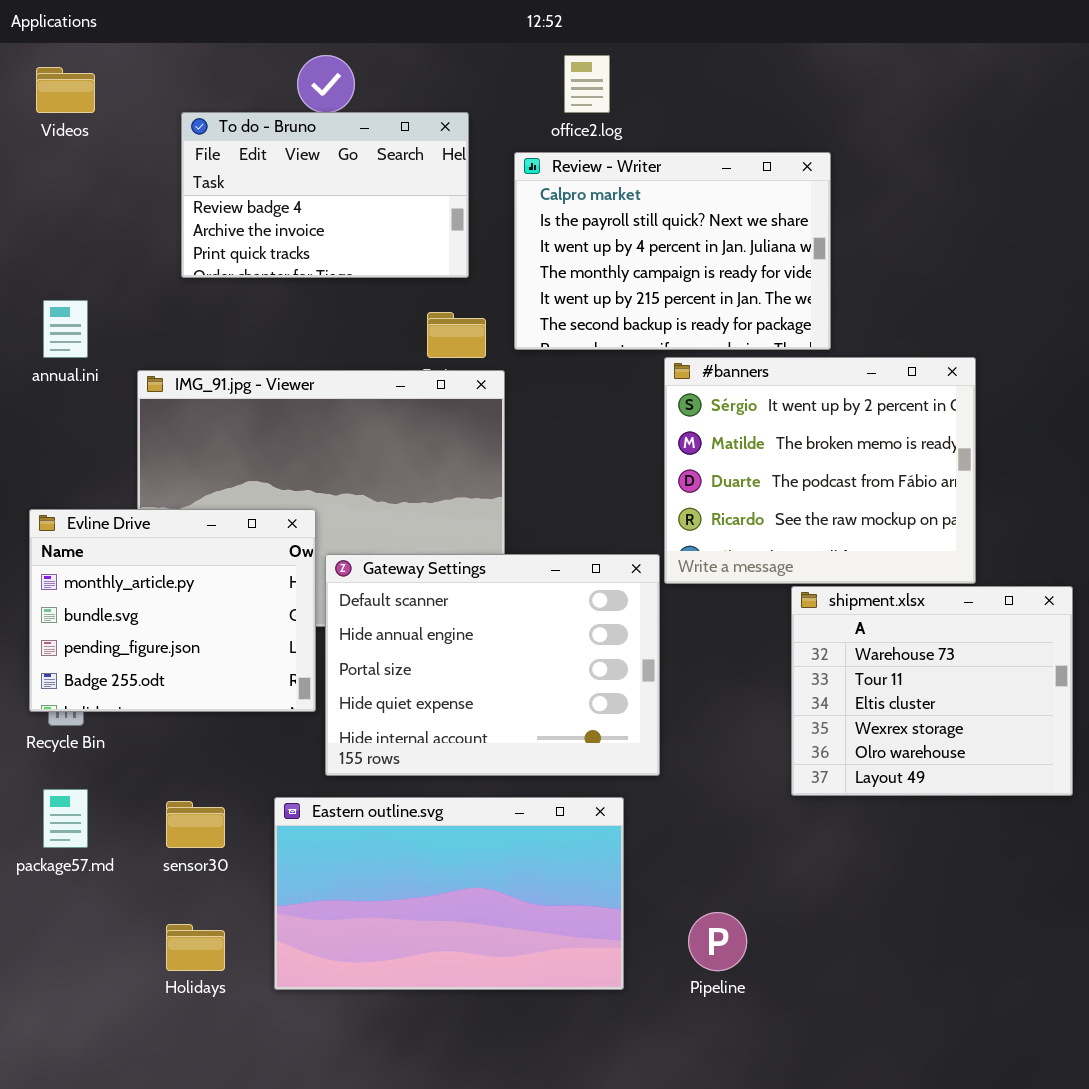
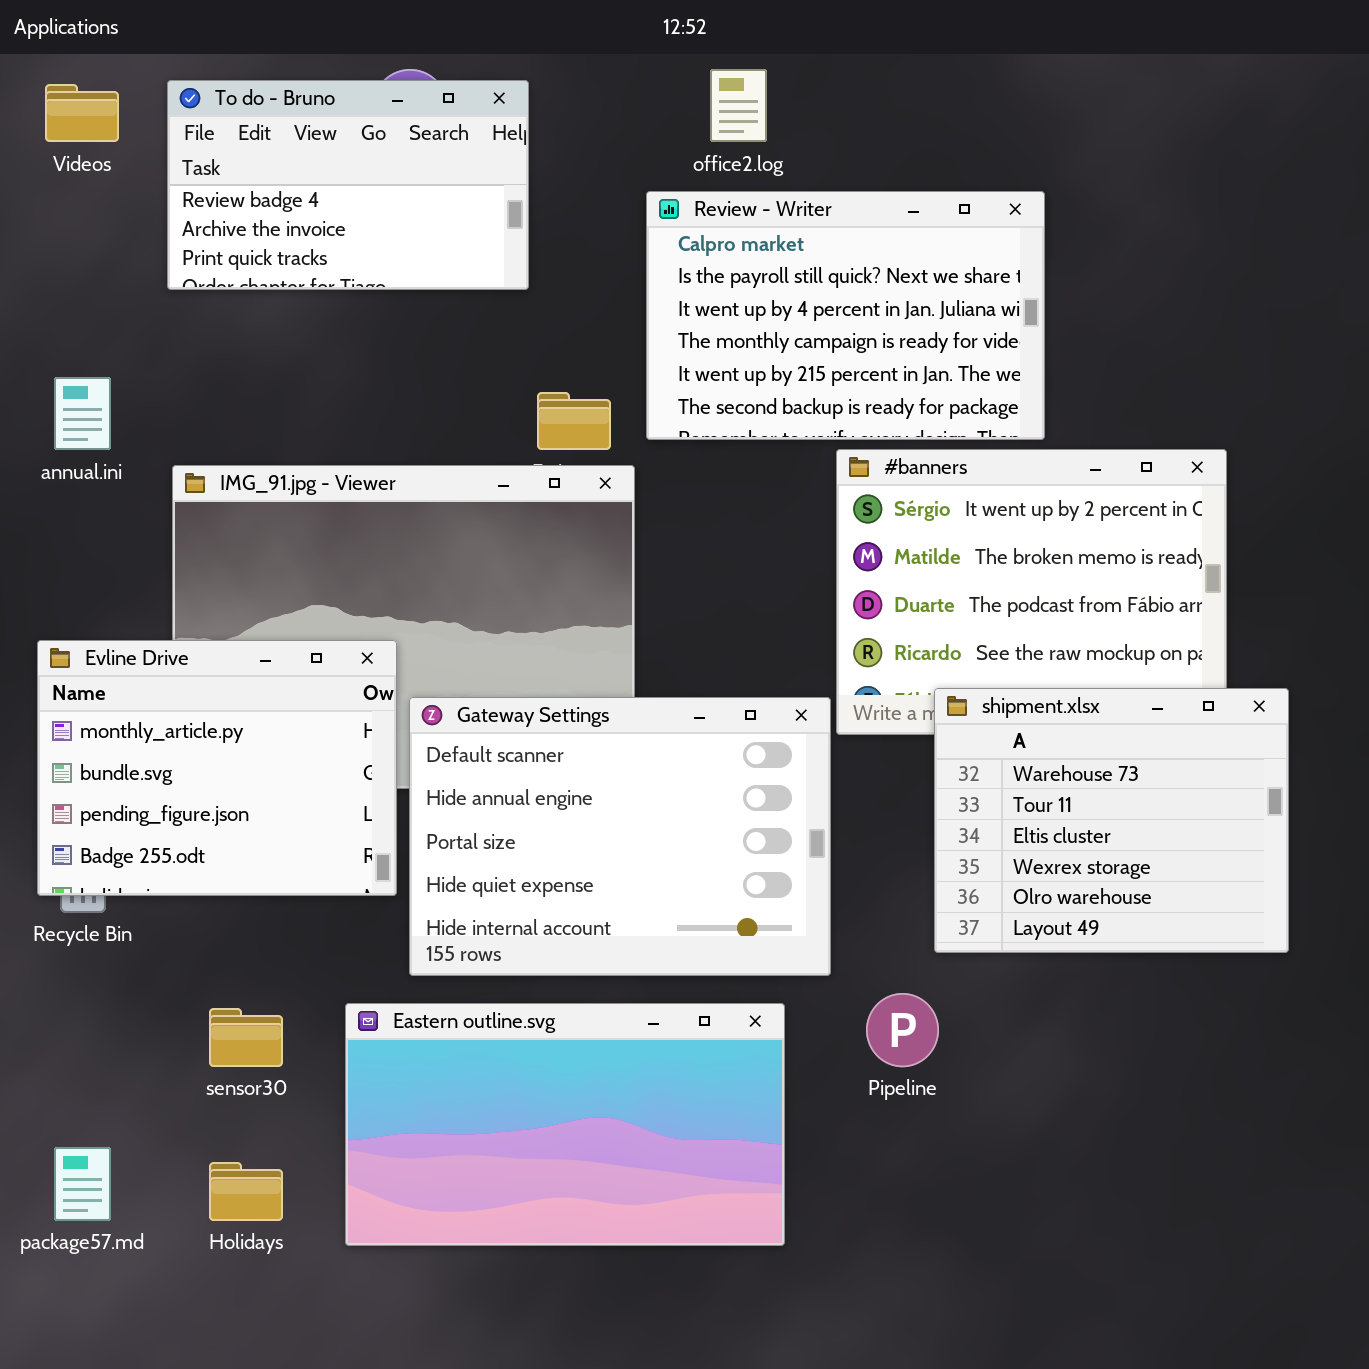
To do - Bruno: [181,112,469,278] -> [167,80,529,290], moved
shipment.xlsx: [791,586,1073,796] -> [934,688,1289,953], moved
package57.md: [43,789,88,848] -> [54,1147,111,1221], moved
Pipeline: [688,912,747,971] -> [866,993,939,1067], moved

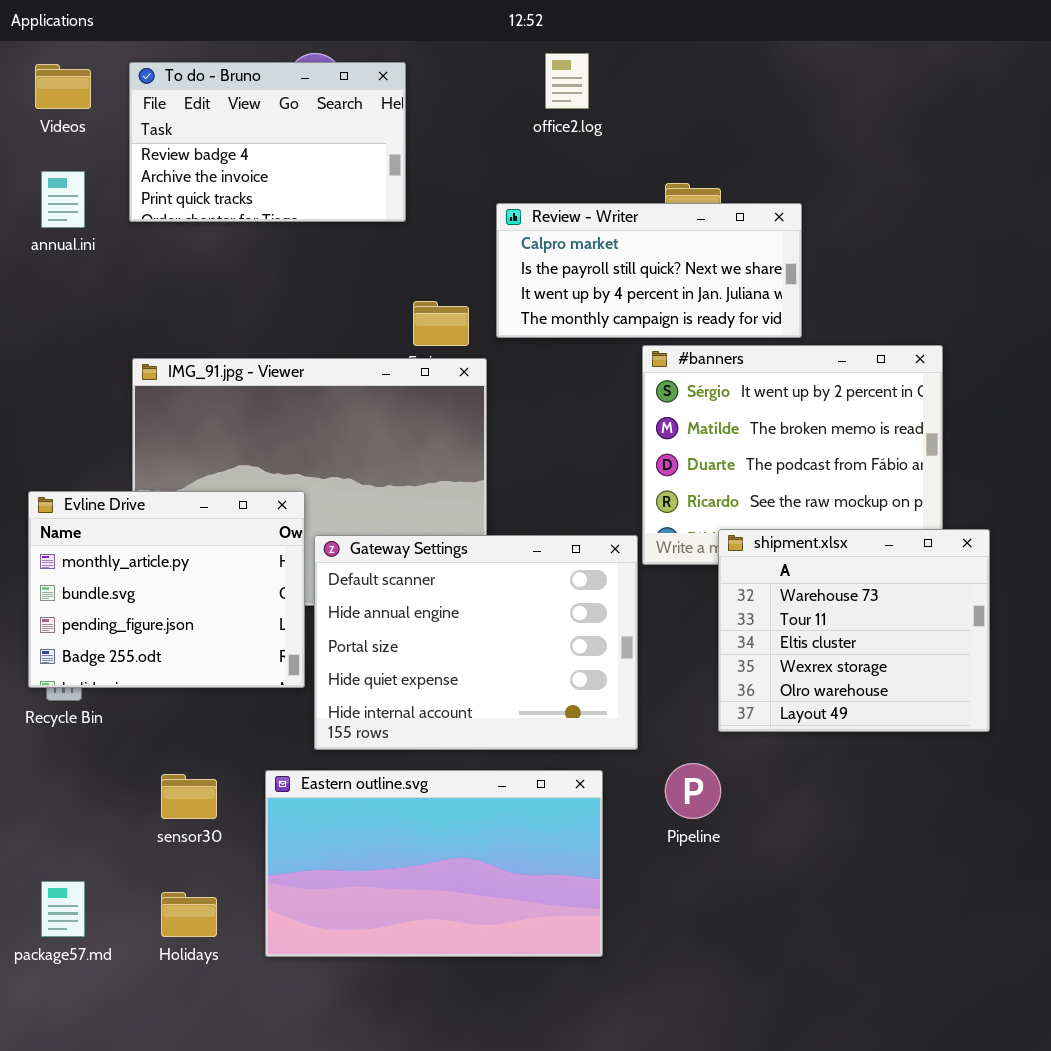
Review - Writer: [646,191,1045,440] -> [496,203,802,338], resized
annual.ini: [54,377,111,450] -> [41,171,85,228], moved

